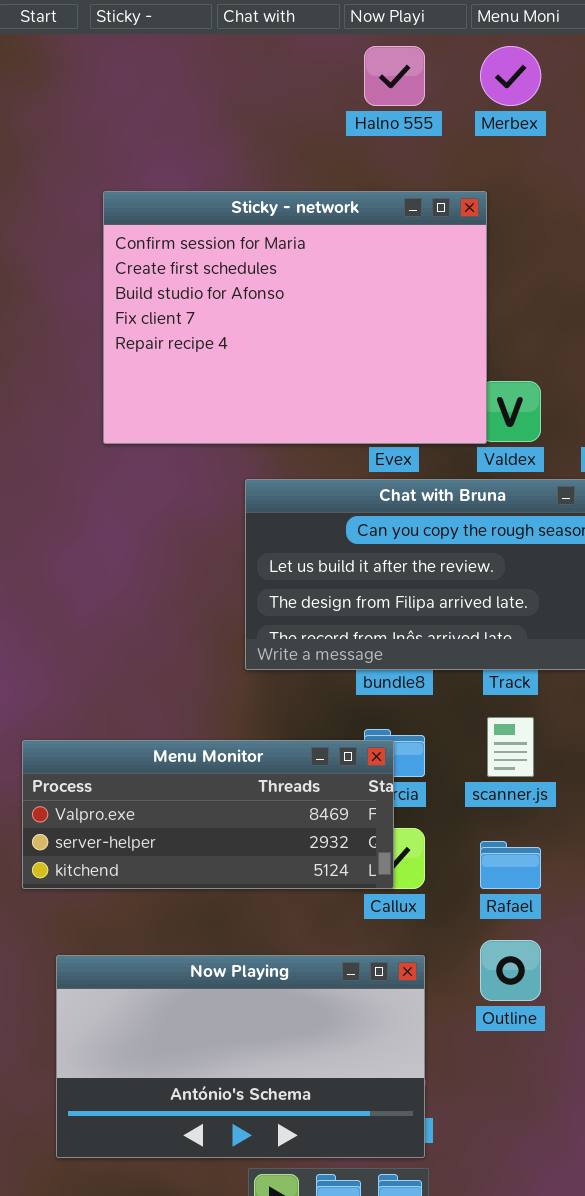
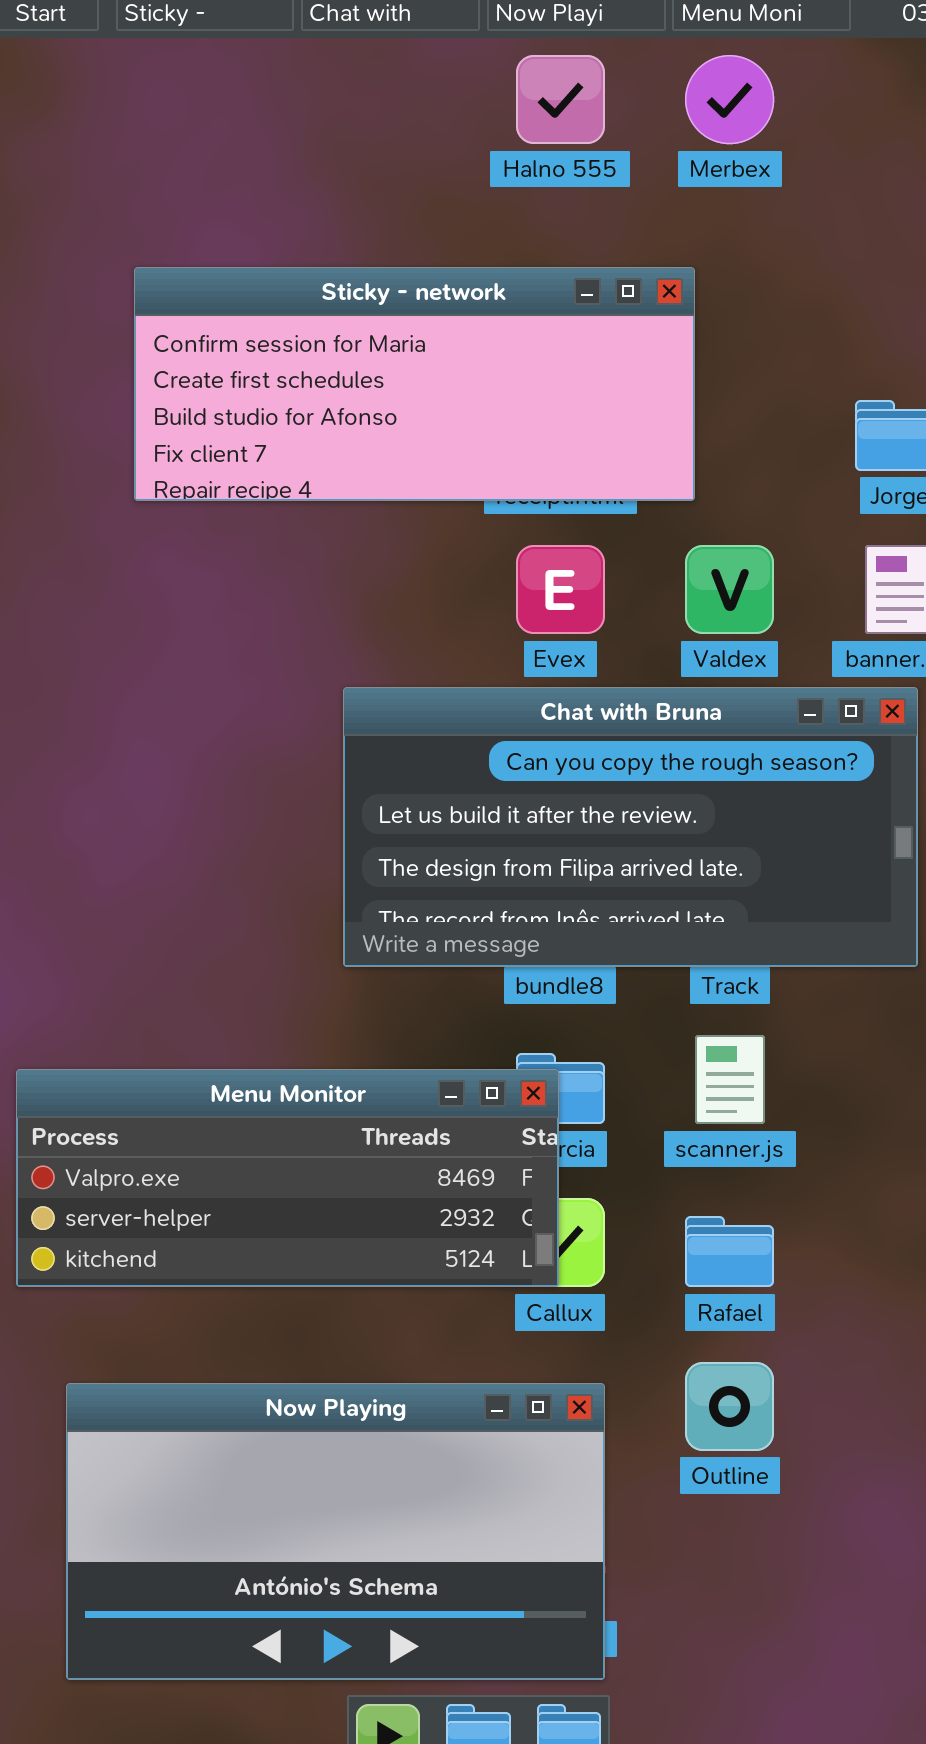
Sticky - network: [103,191,487,444] -> [134,267,695,501], resized

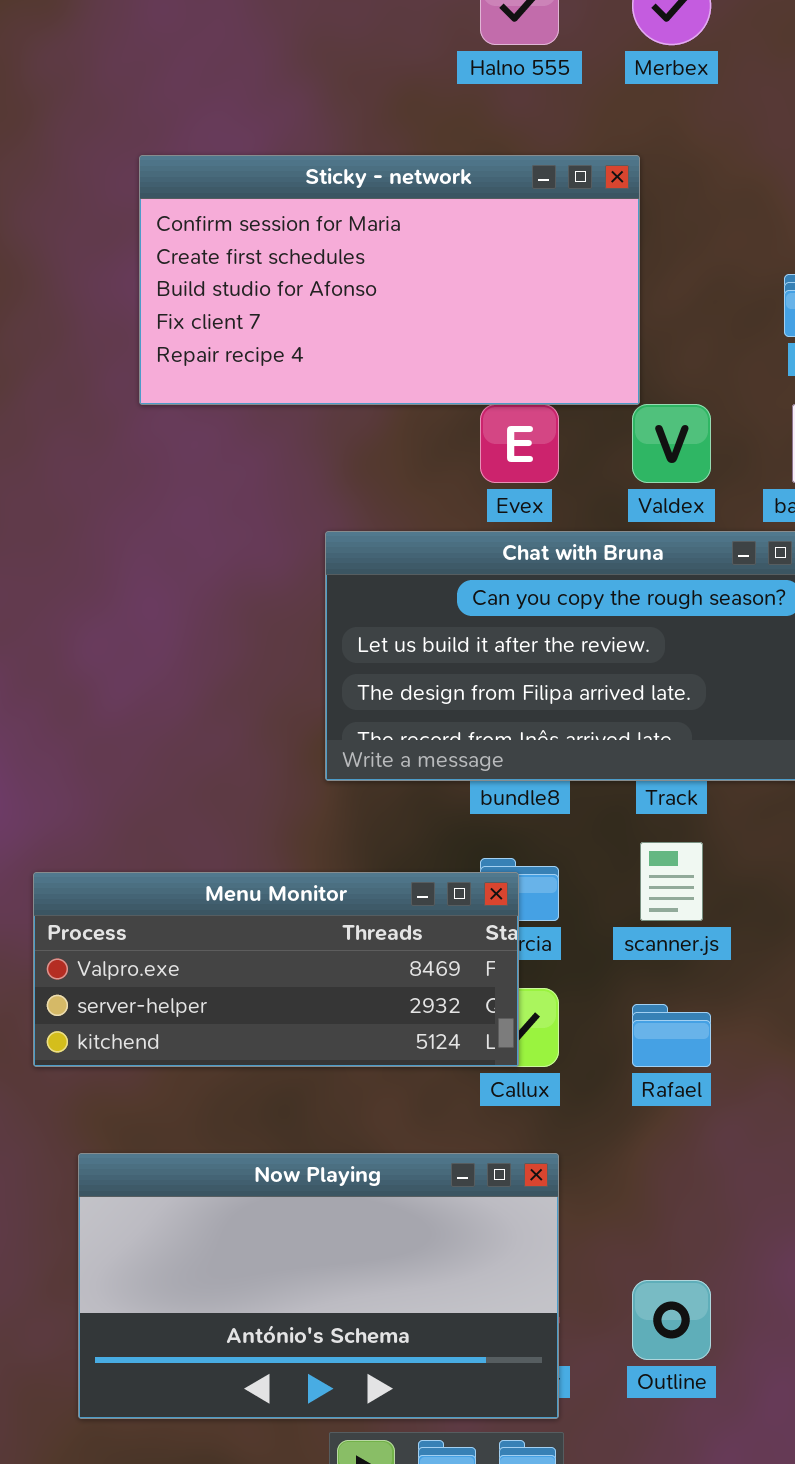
Sticky - network: [134,267,695,501] -> [139,155,640,405], resized
Outline: [685,1362,774,1451] -> [632,1280,711,1360], moved

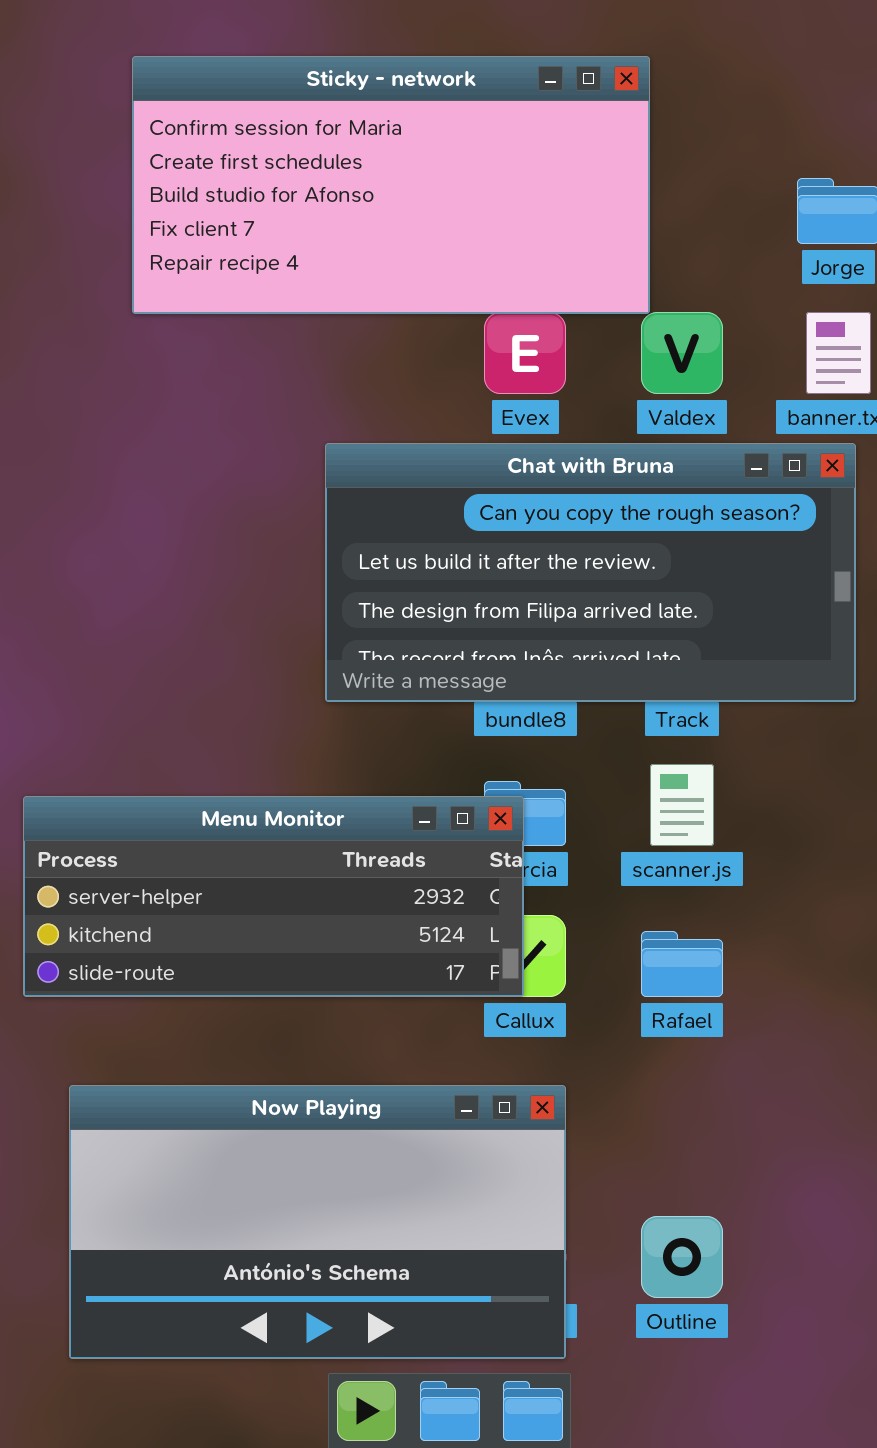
Menu Monitor: [33,872,519,1067] -> [23,796,524,997], scrolled down 1 row

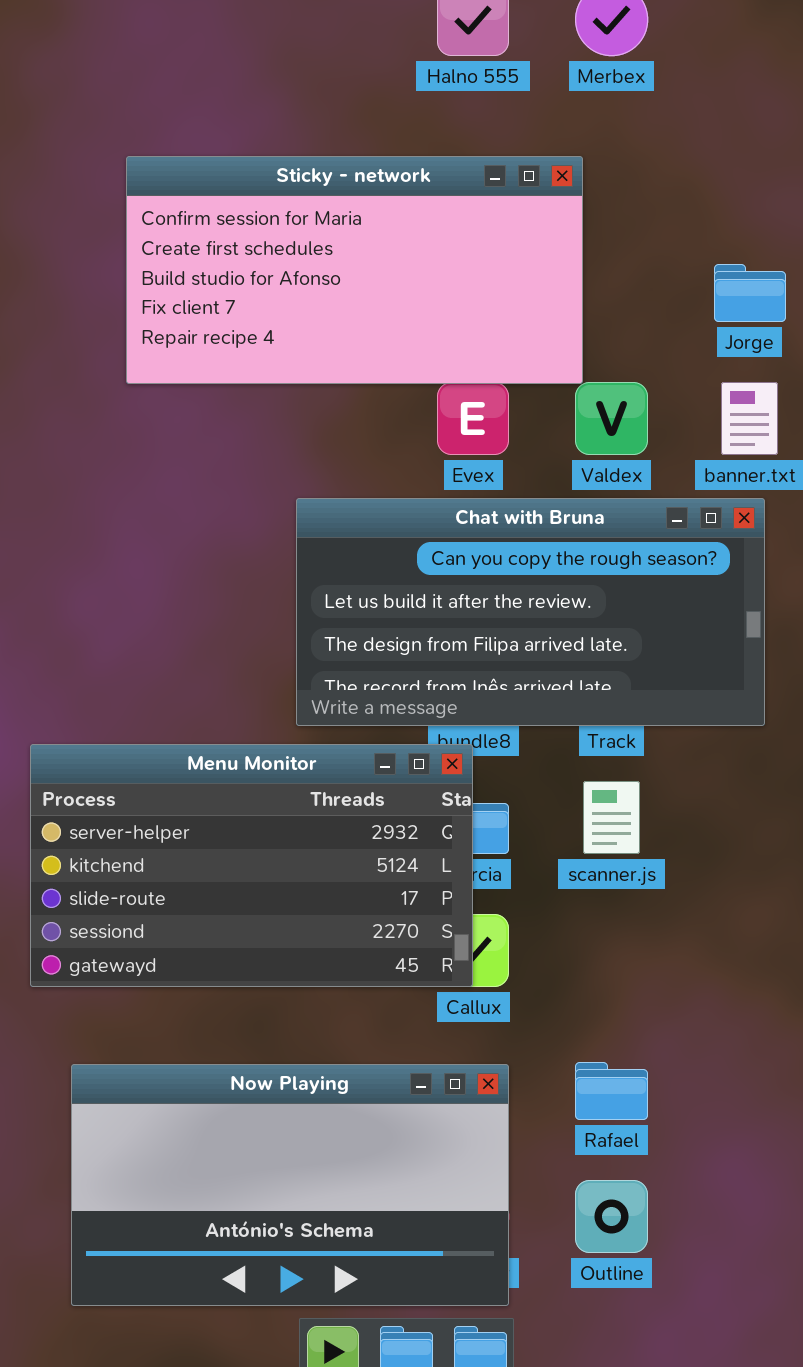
Menu Monitor: [23,796,524,997] -> [30,744,473,987], resized
Rafael: [641,931,723,997] -> [575,1062,648,1120], moved

